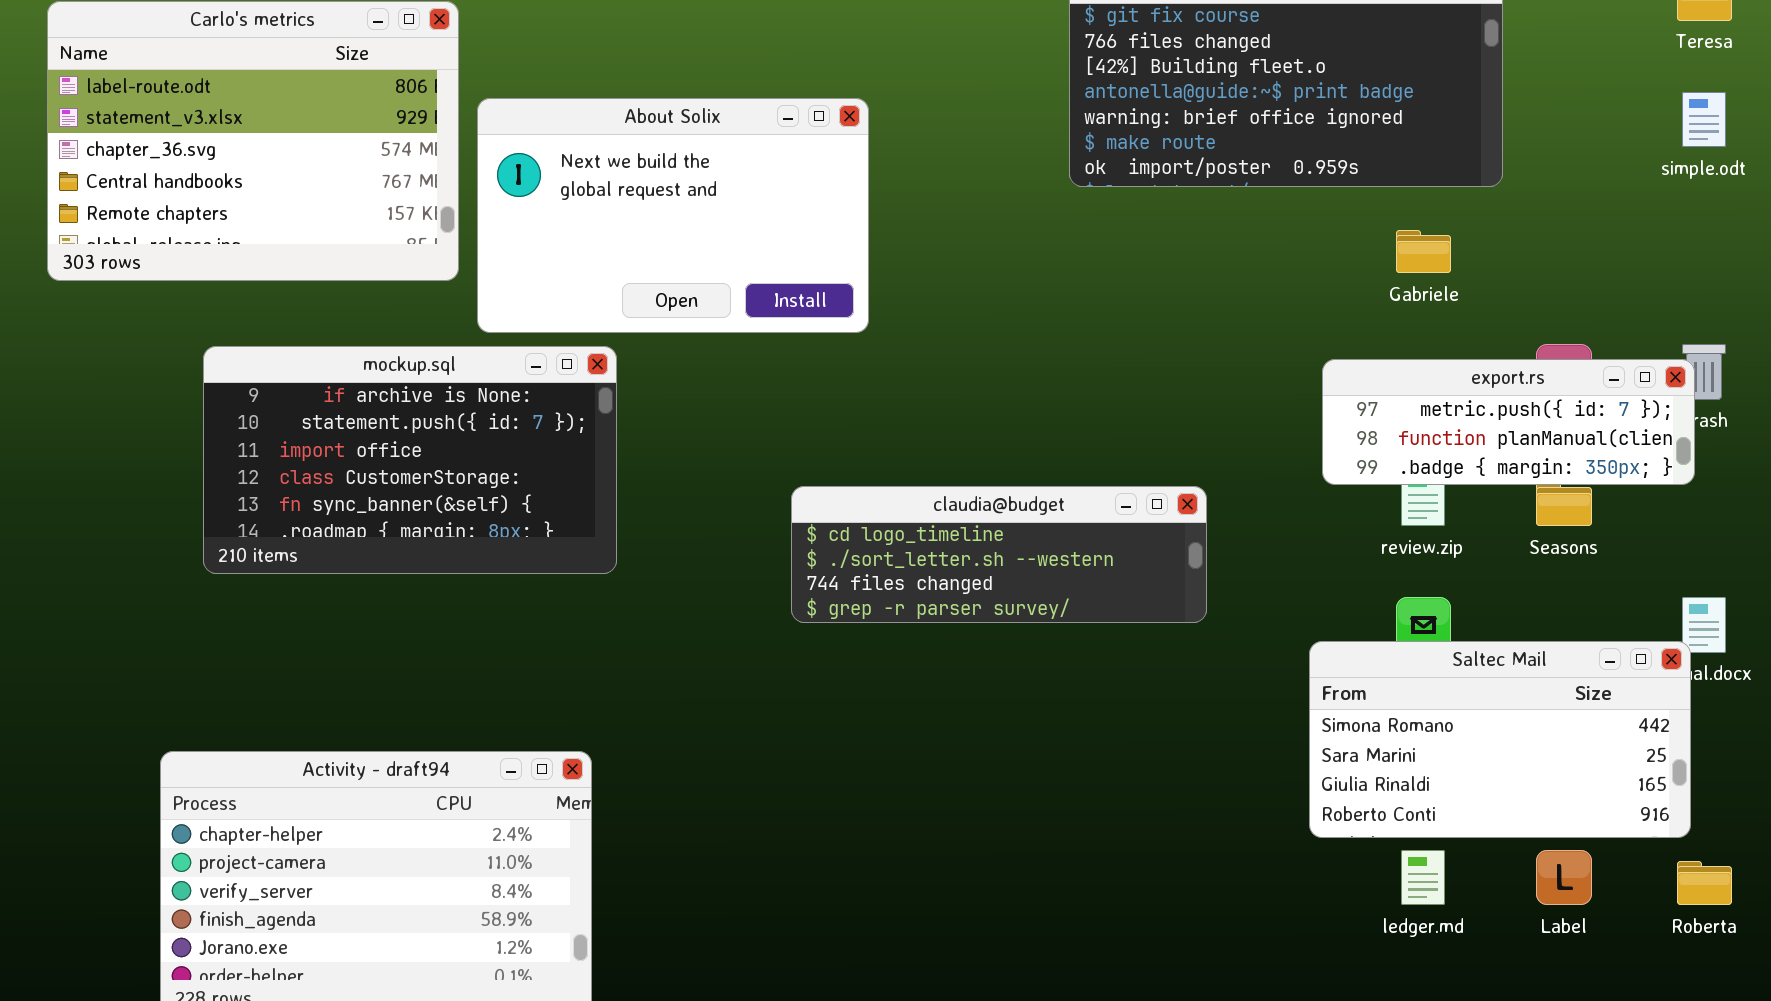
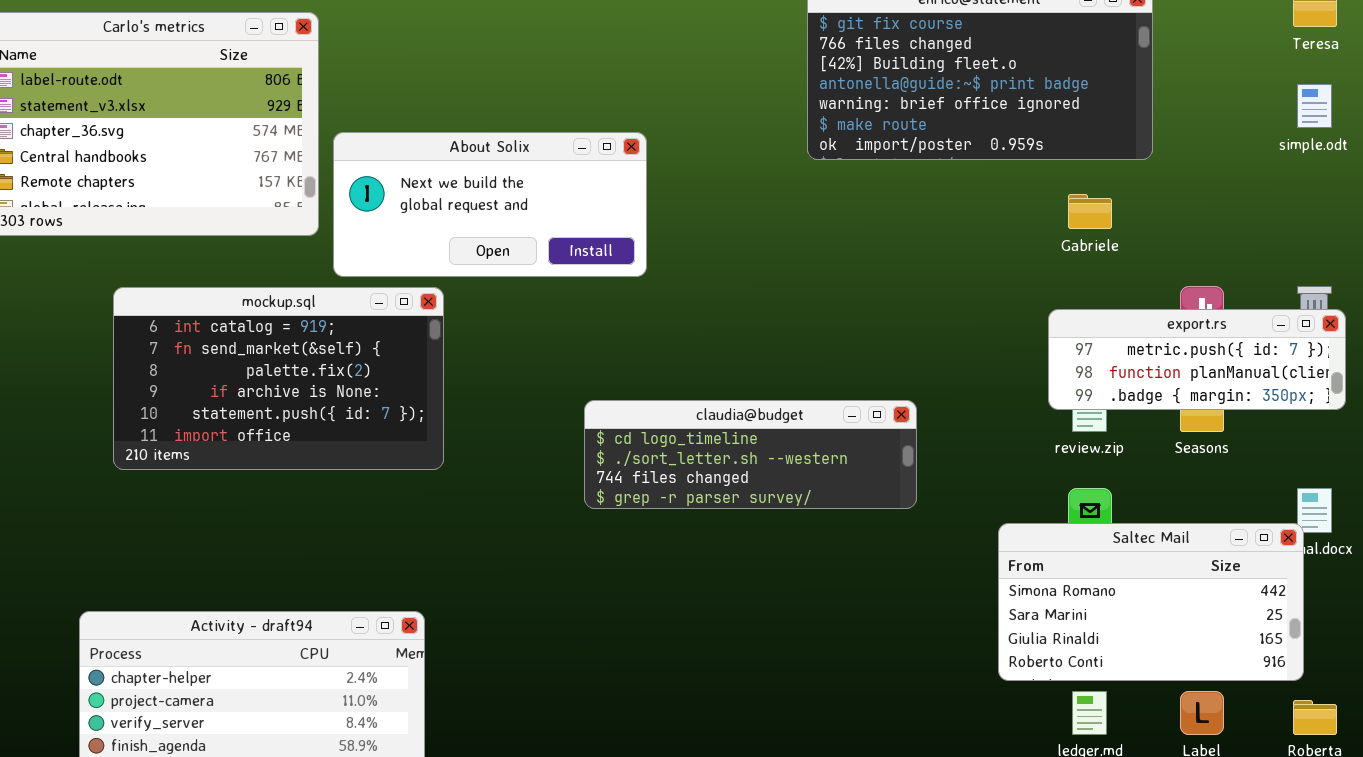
About Solix: [477,98,869,333] -> [333,132,647,277], resized
mockup.sql: [203,346,617,574] -> [113,287,444,470], scrolled up 3 rows
export.rs: [1322,359,1695,485] -> [1048,309,1346,410], moved

